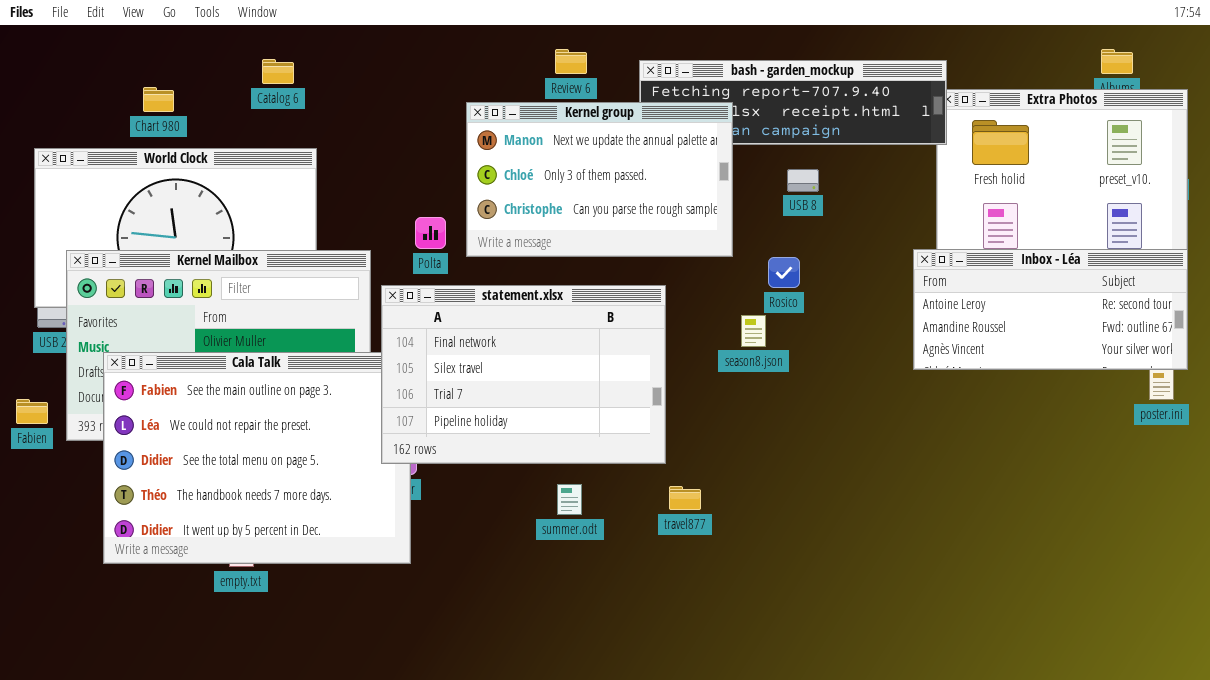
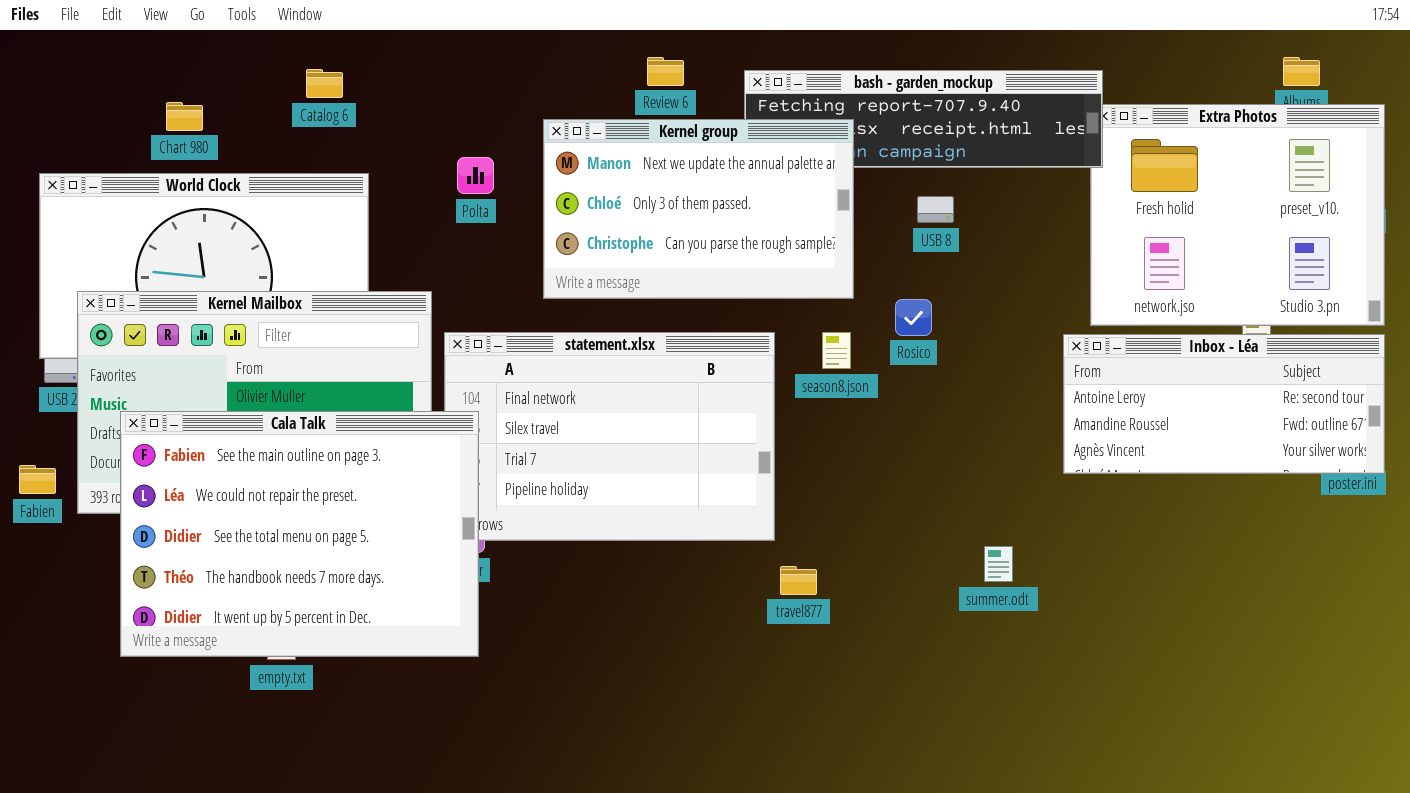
Polta: [415,217,446,249] -> [457,157,494,194], moved
Inbox - Léa: [913,249,1188,370] -> [1063,334,1385,474], moved
season8.json: [741,315,766,347] -> [822,332,851,369], moved
Cala Talk: [103,352,411,564] -> [120,411,479,657], raised
summer.odt: [557,484,582,515] -> [984,546,1013,582], moved

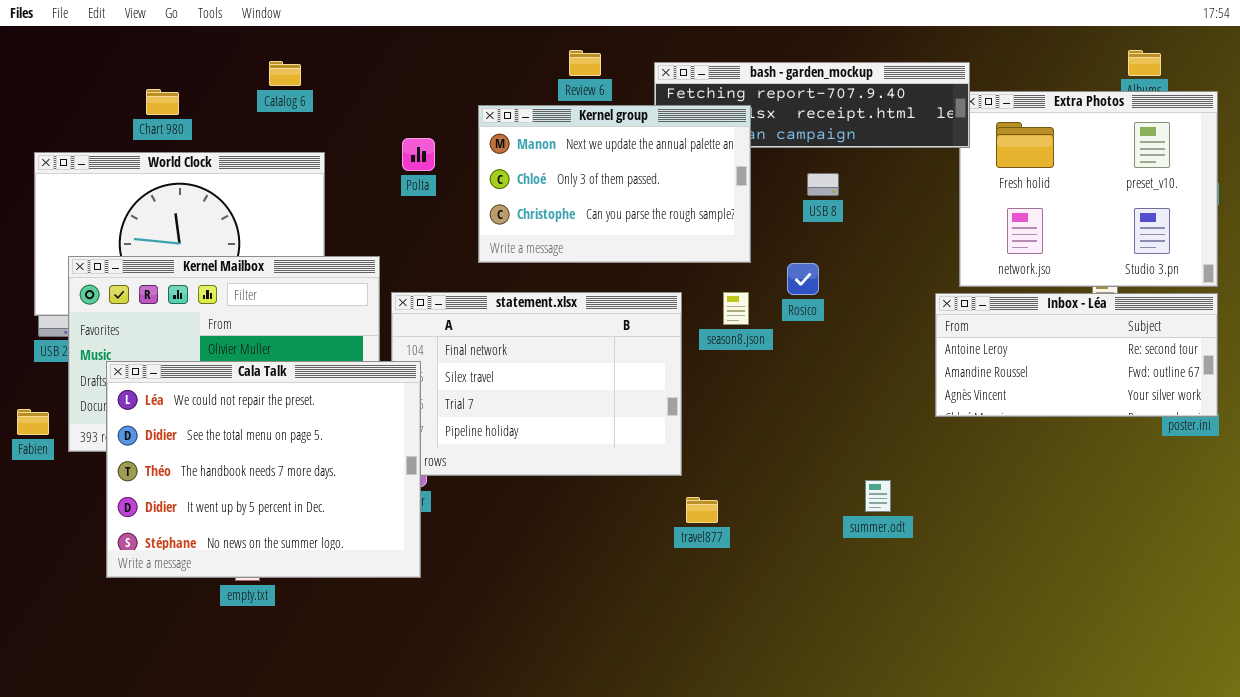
Cala Talk: [120,411,479,657] -> [106,361,421,578], scrolled down 1 row

